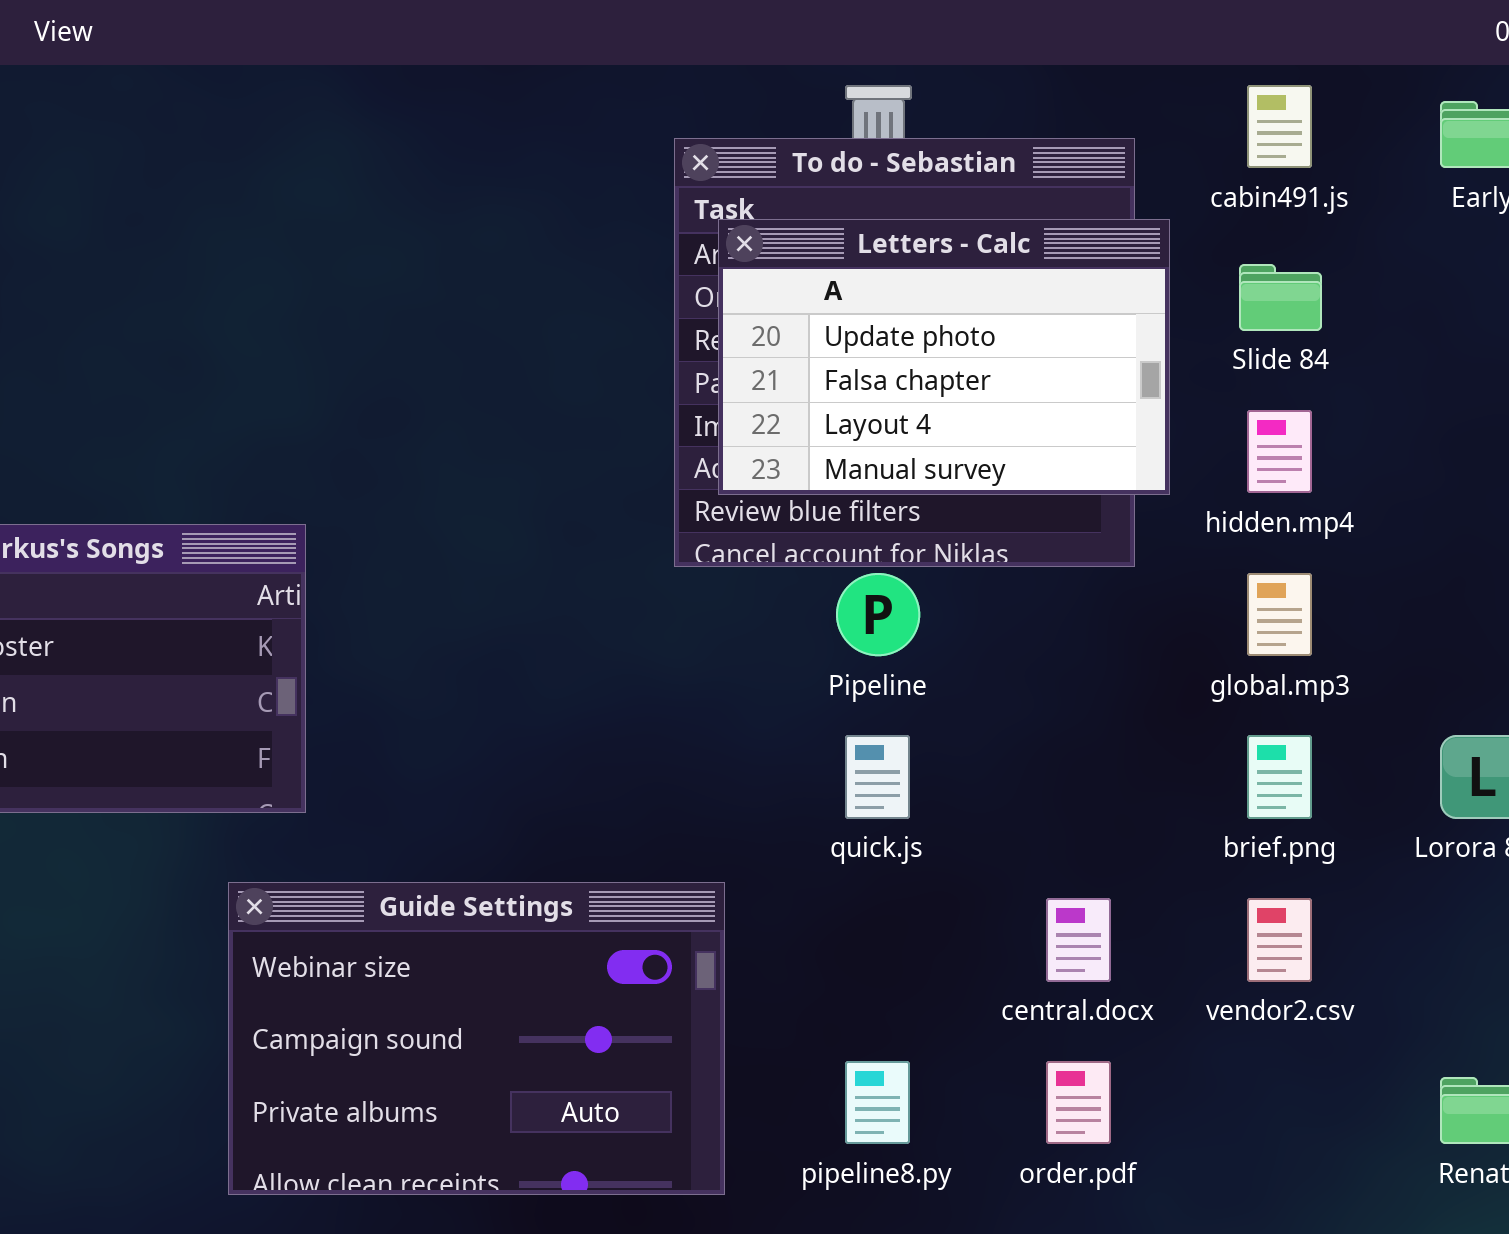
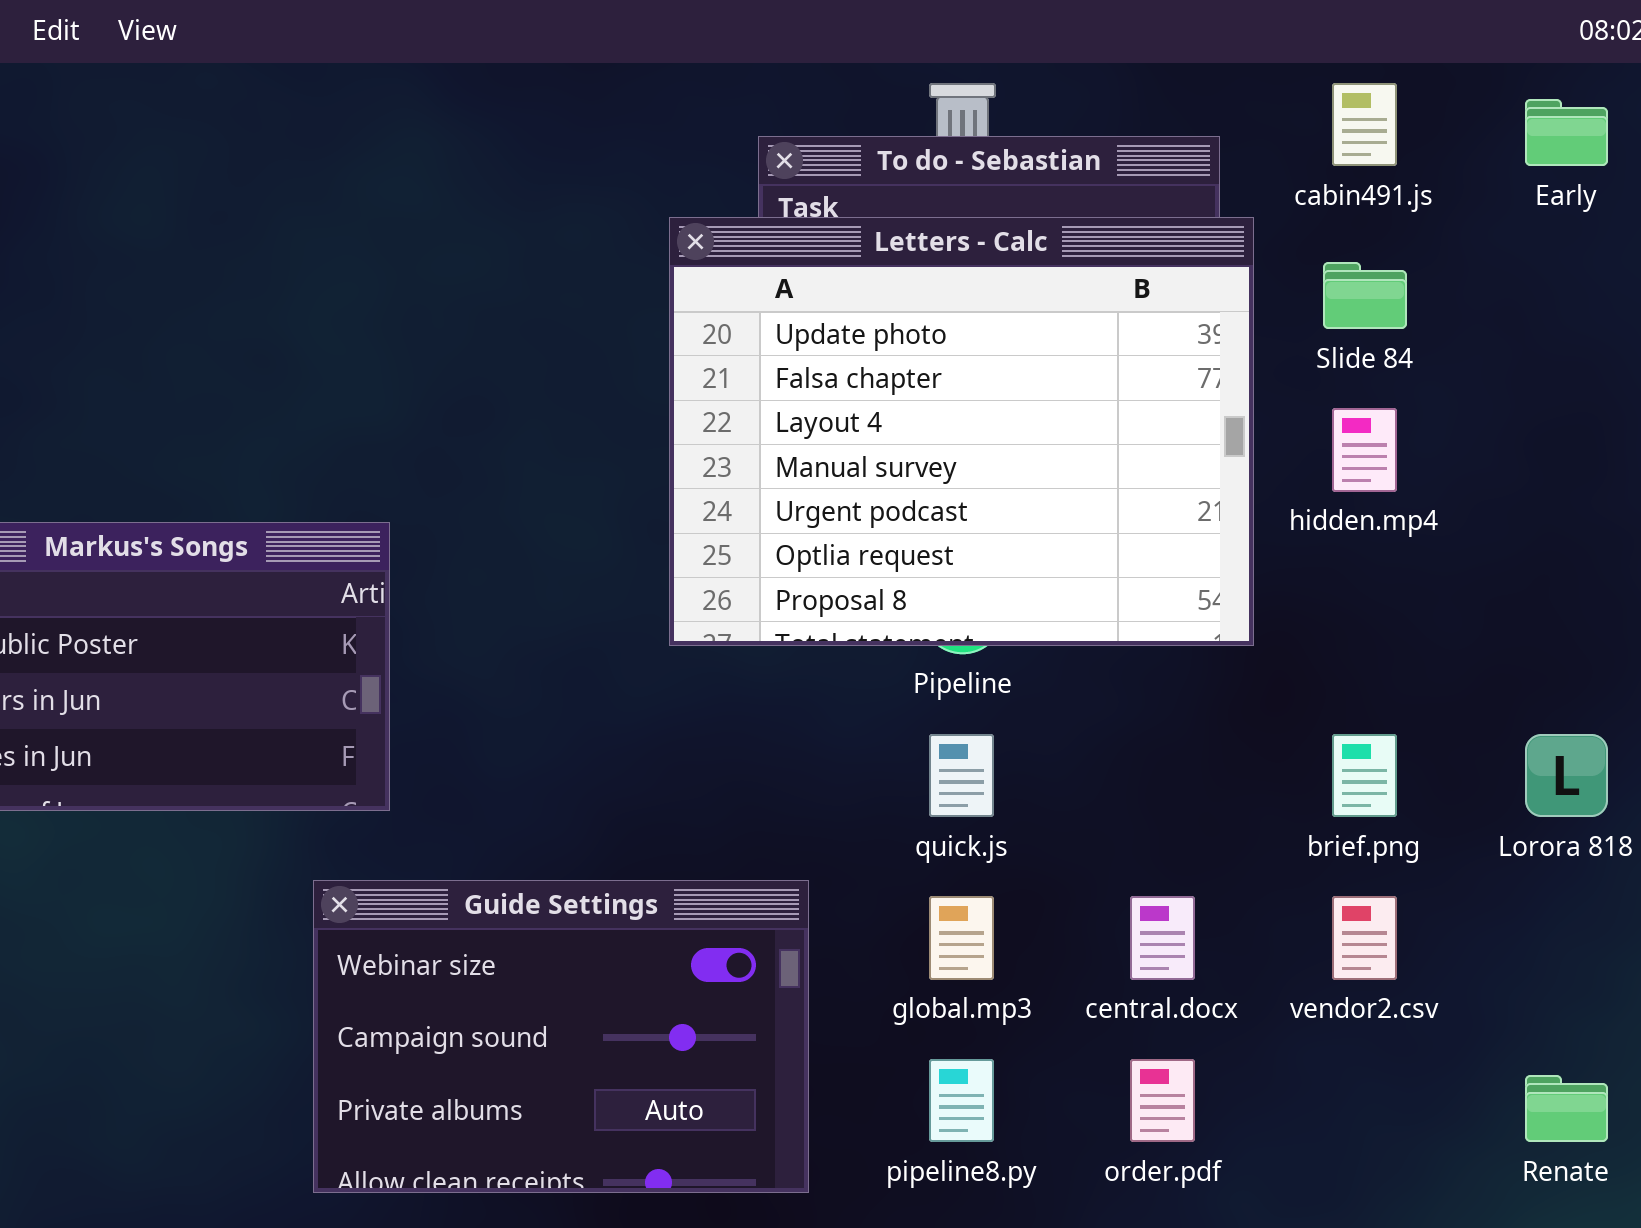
Letters - Calc: [718,219,1170,495] -> [669,217,1254,646], resized
global.mp3: [1247,573,1312,656] -> [929,896,994,980], moved

